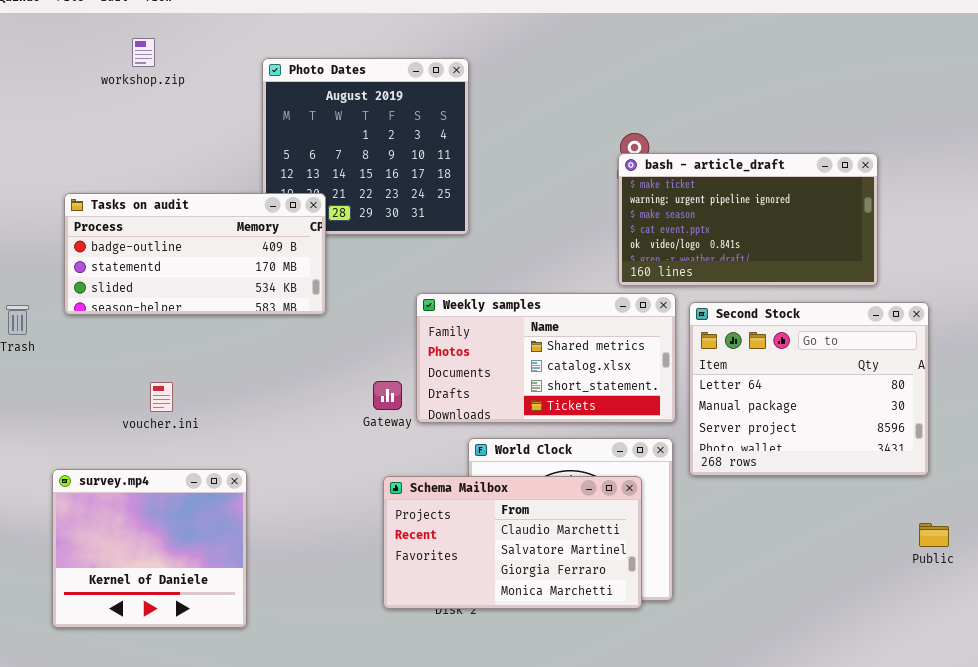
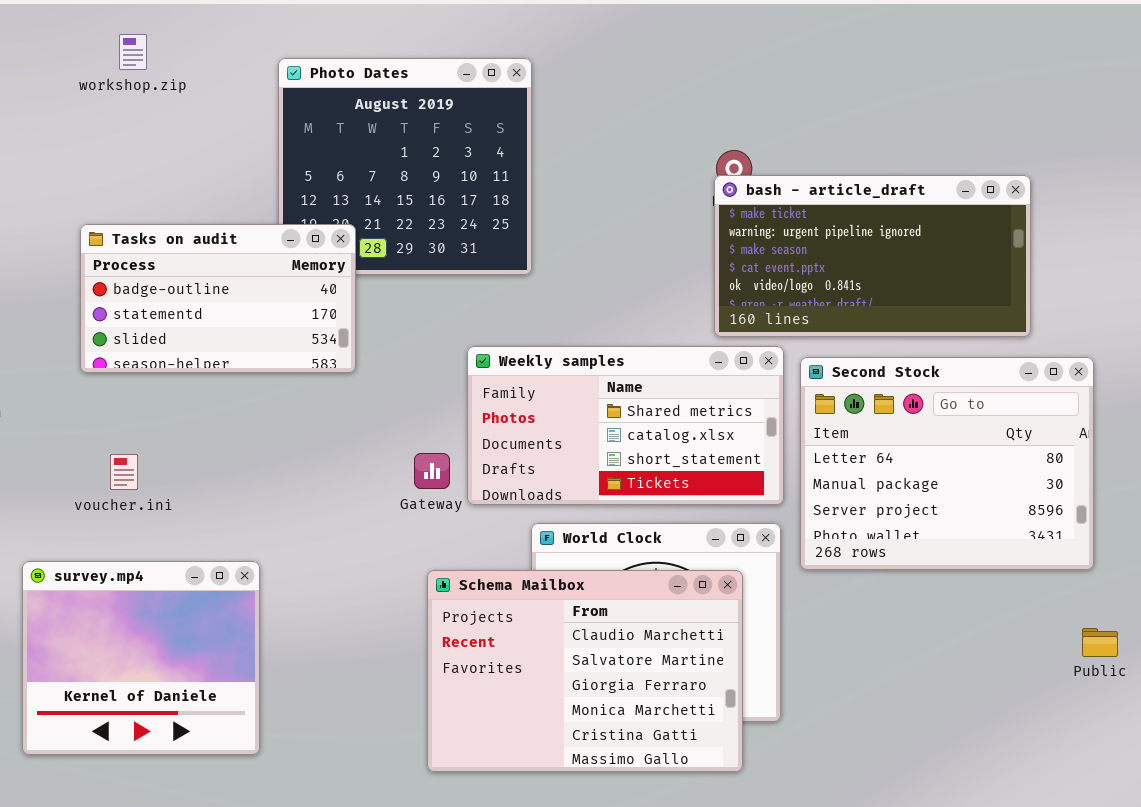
Tasks on audit: [64,193,326,315] -> [80,224,356,373], resized
voucher.ini: [150,382,173,412] -> [110,454,138,490], moved
Schema Mailbox: [383,476,642,609] -> [427,570,743,772], resized

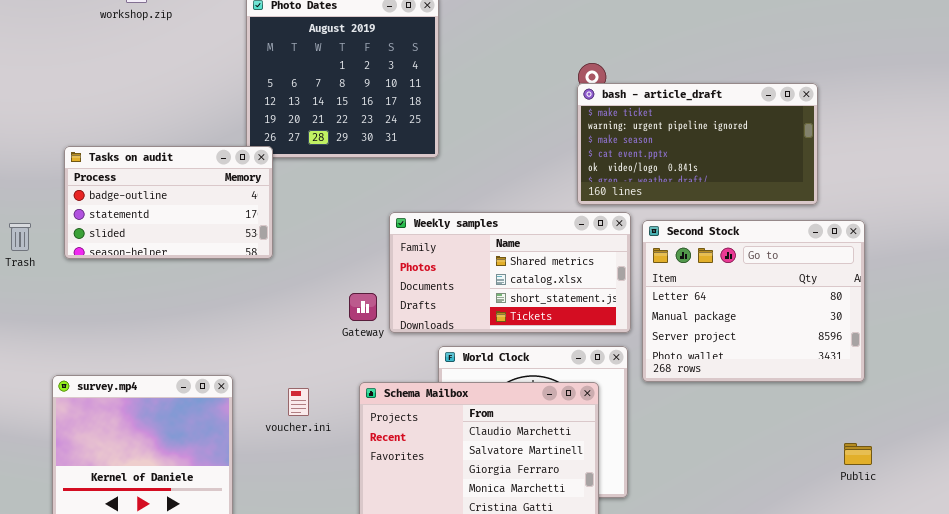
Tasks on audit: [80,224,356,373] -> [64,146,273,259], moved
voucher.ini: [110,454,138,490] -> [288,388,309,416], moved
Public: [1082,628,1118,657] -> [844,443,872,465], moved

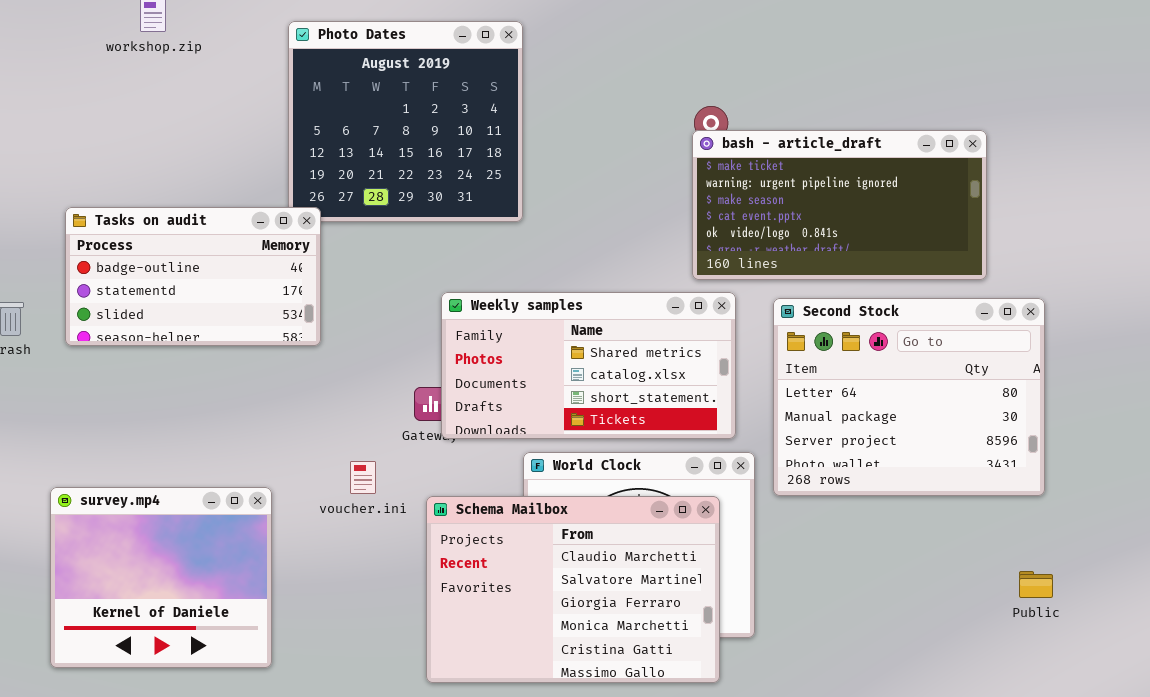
Weekly samples: [389,212,631,333] -> [441,292,736,439], moved
voucher.ini: [288,388,309,416] -> [350,461,376,494], moved

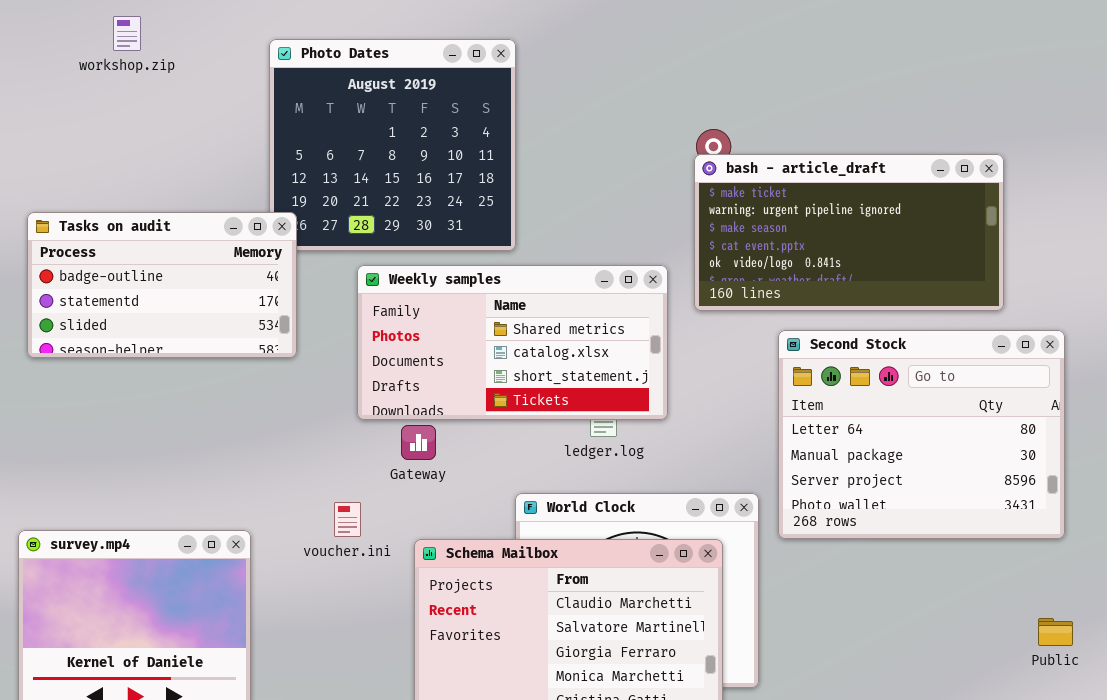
Tasks on audit: [65,207,321,346] -> [27,212,297,358], moved
Weekly samples: [441,292,736,439] -> [357,265,668,420], moved

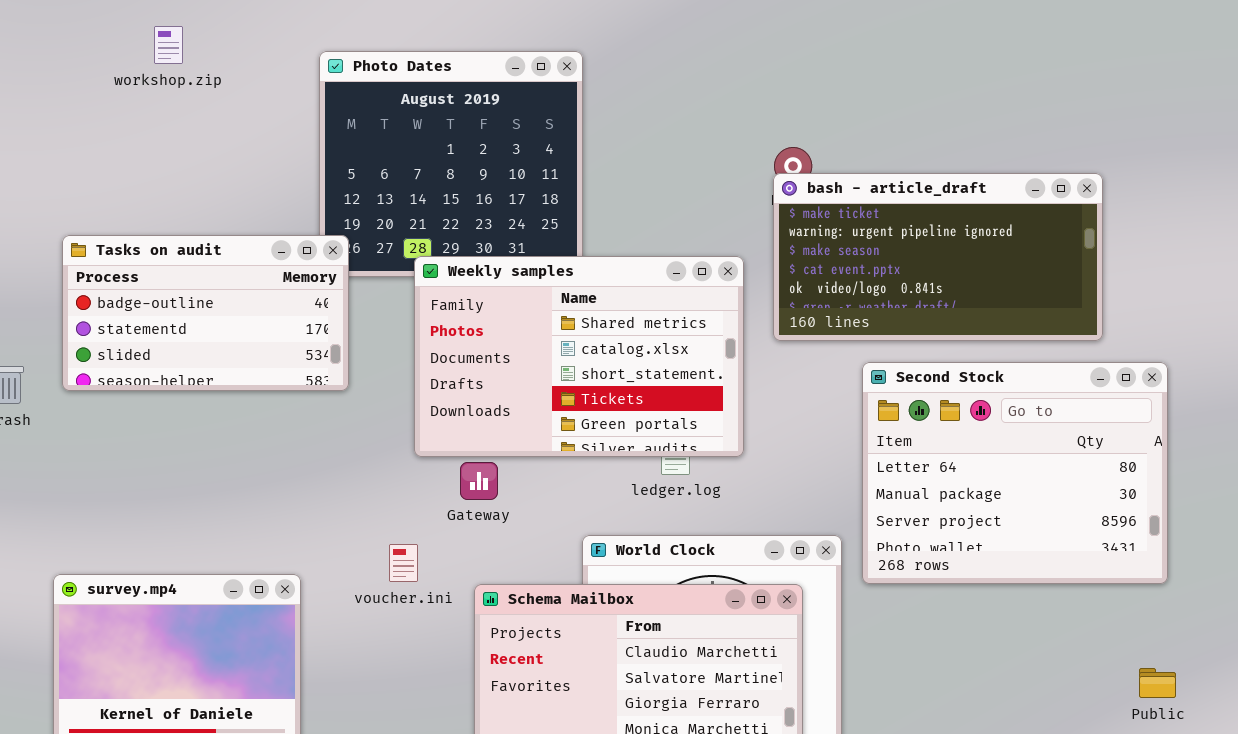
Weekly samples: [357,265,668,420] -> [414,256,744,457], resized

